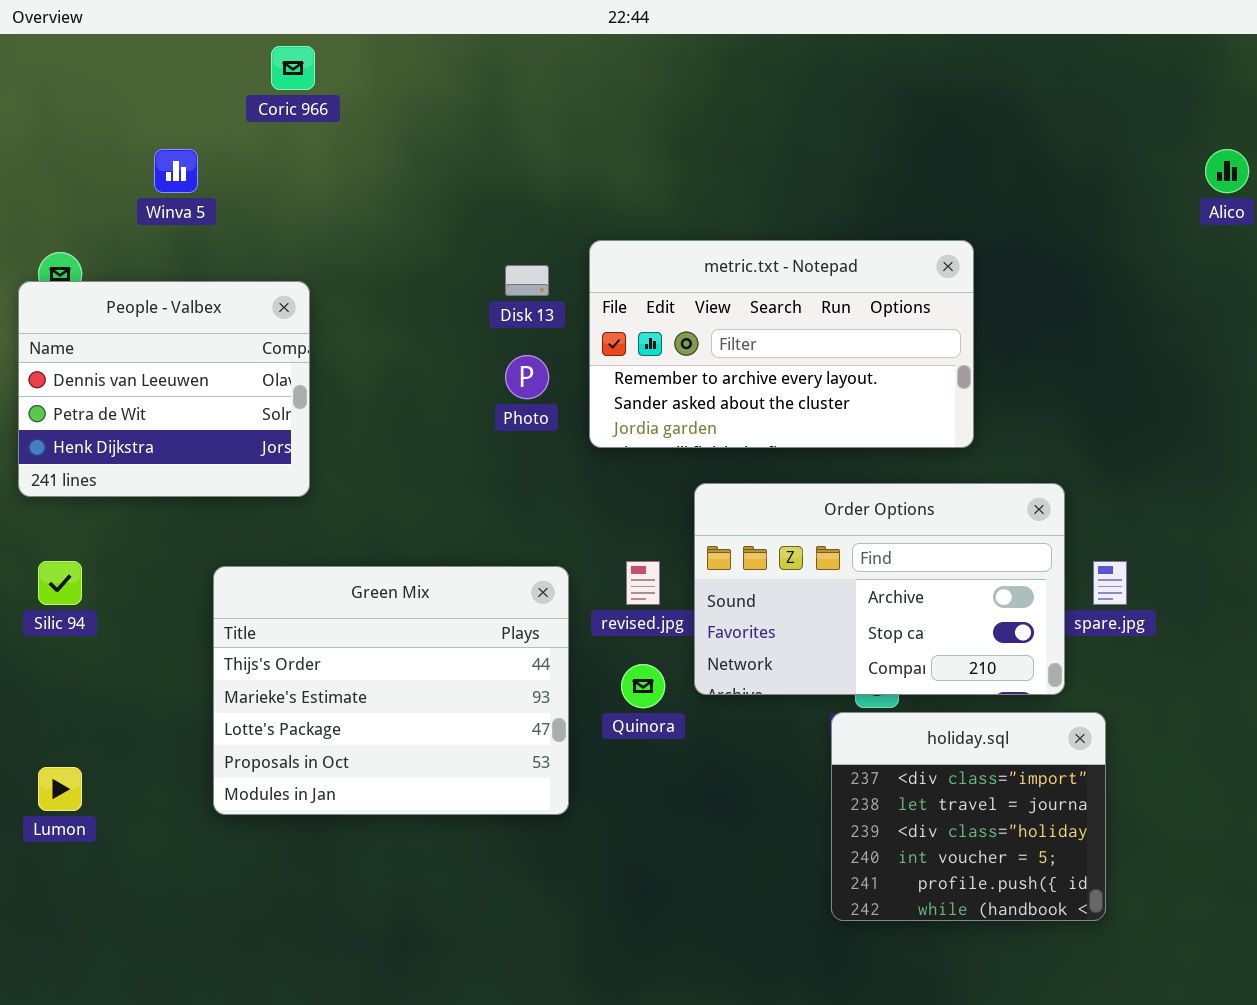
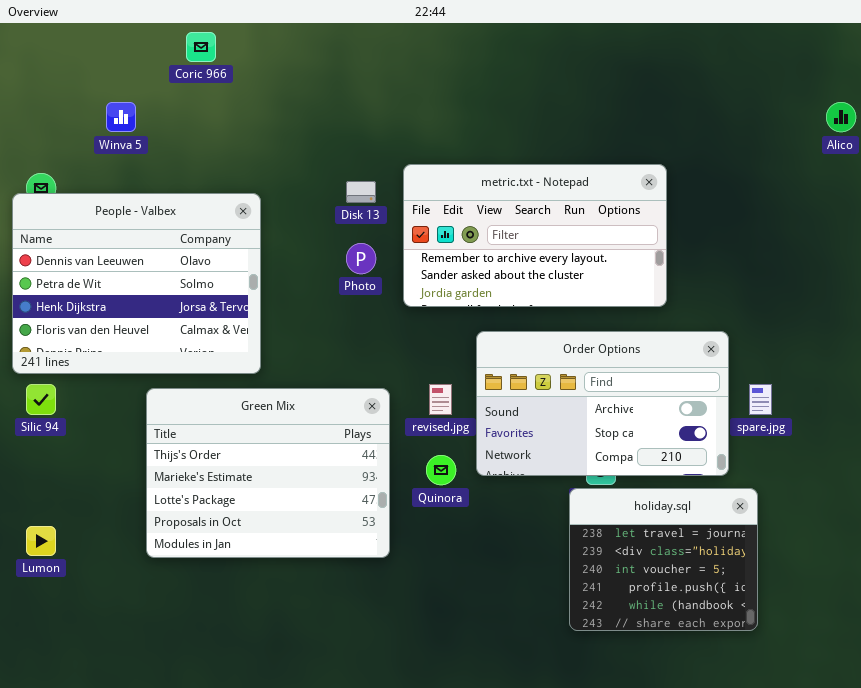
People - Valbex: [18,281,310,497] -> [12,193,261,374], resized
holiday.sql: [831,712,1106,921] -> [569,488,758,631], scrolled down 1 row

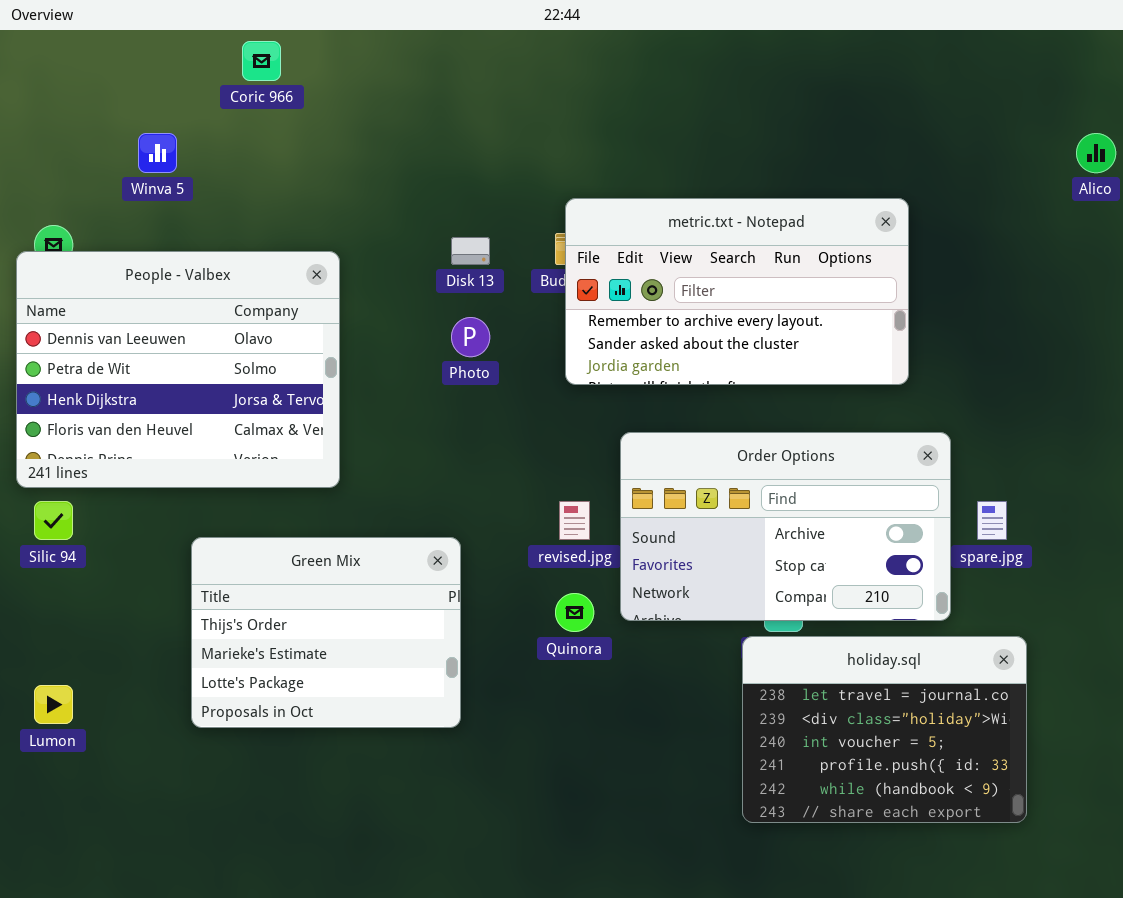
metric.txt - Notepad: [403,164,667,307] -> [565,198,909,385], moved
Green Mix: [146,388,390,558] -> [191,537,461,728], resized
holiday.sql: [569,488,758,631] -> [742,636,1027,823], resized

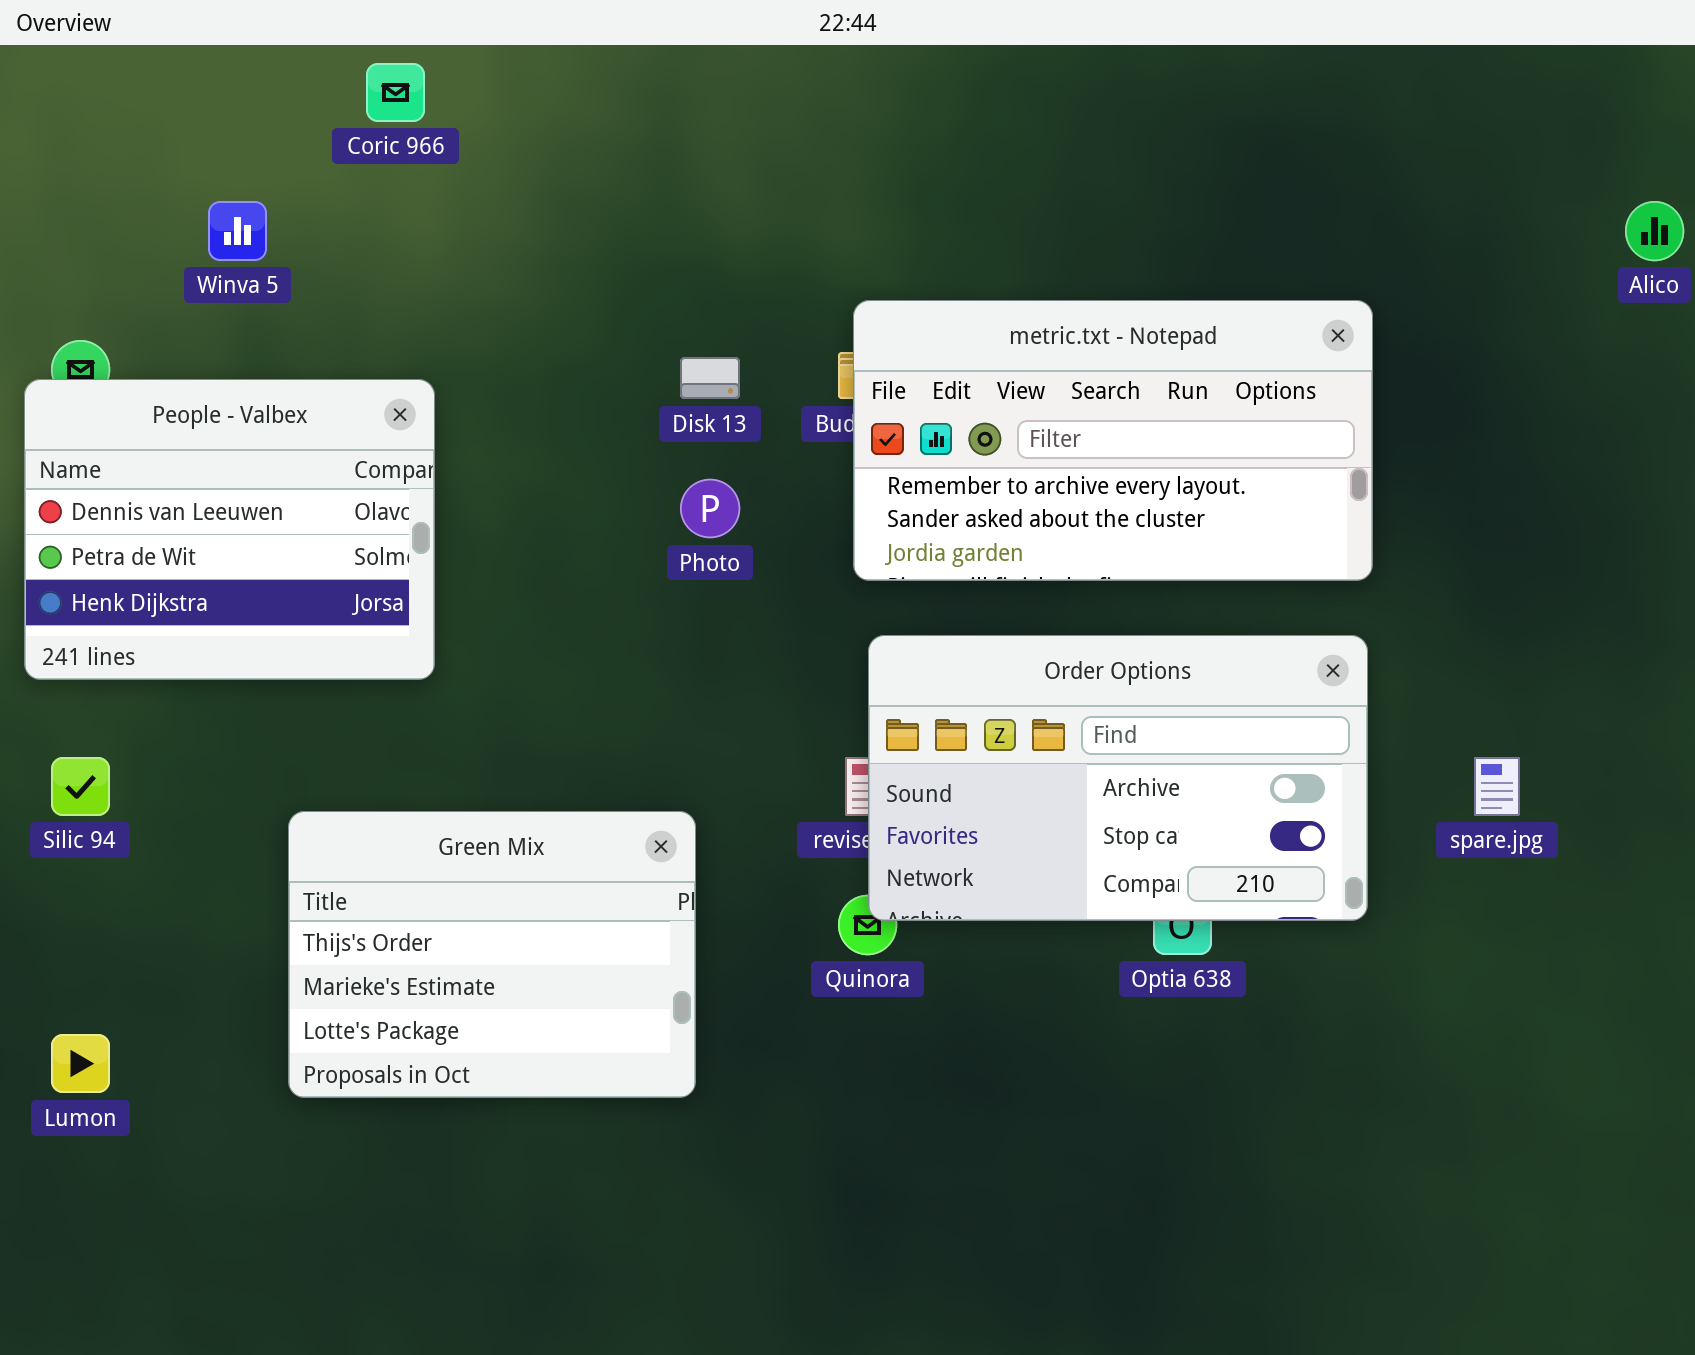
People - Valbex: [16,251,340,488] -> [24,379,435,680], resized
Order Options: [620,432,951,621] -> [868,635,1368,921], moved
holiday.sql: [742,636,1027,823] -> none, closed

